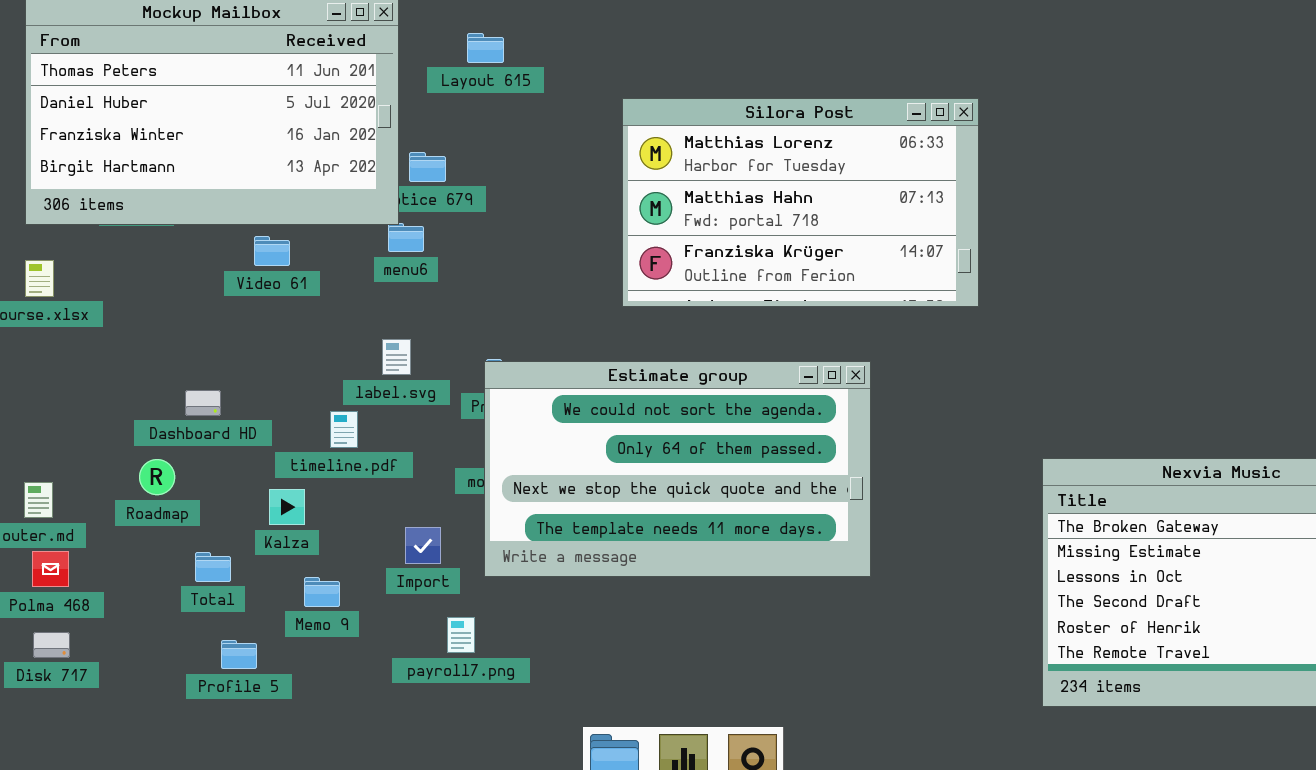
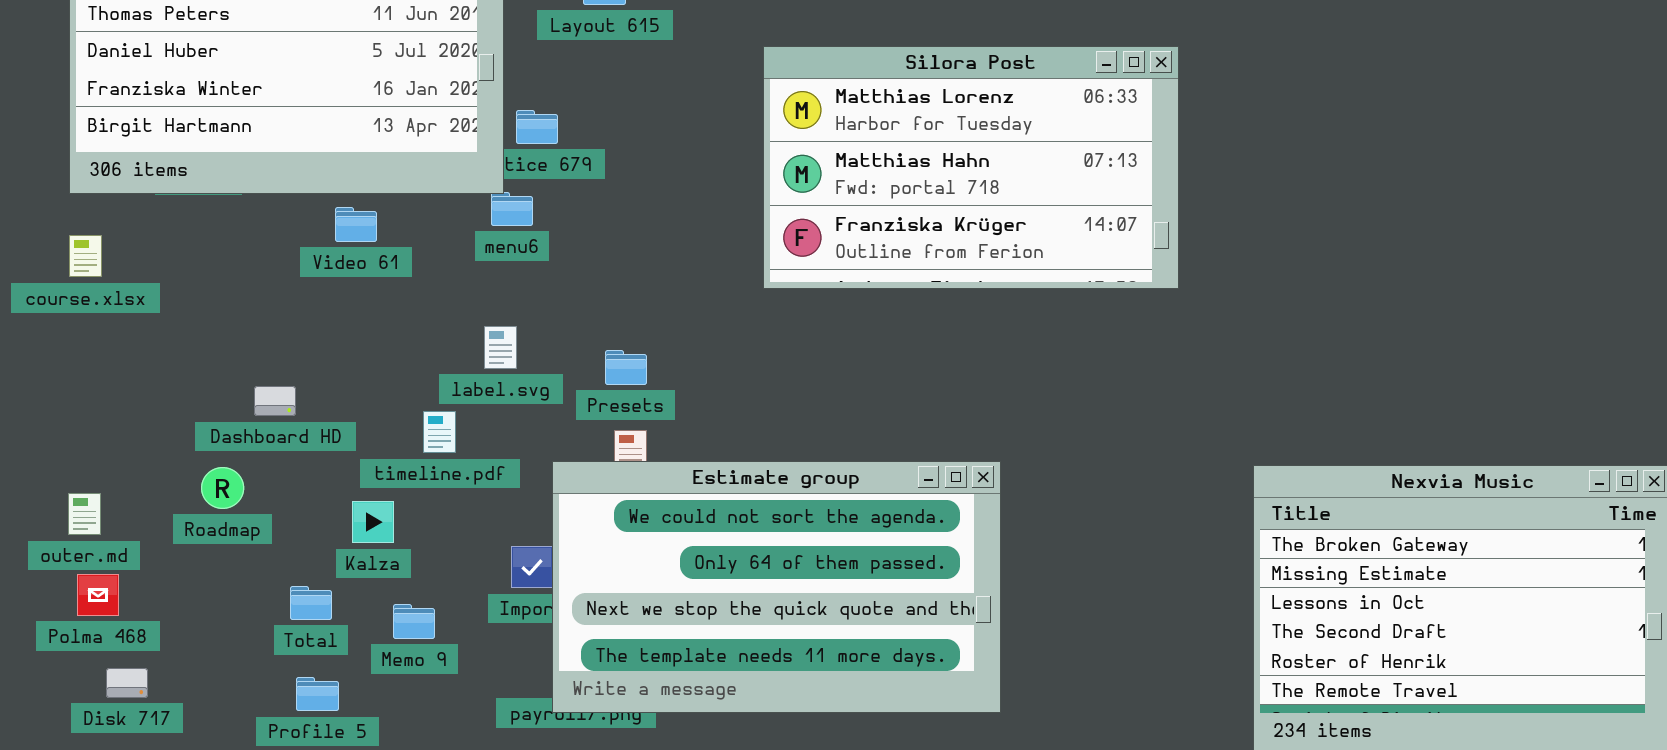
Estimate group: [484,361,871,577] -> [552,461,1001,713], moved
Total: [195,552,231,582] -> [290,586,332,620], moved
Disk 717: [33,632,70,658] -> [106,668,148,698], moved

